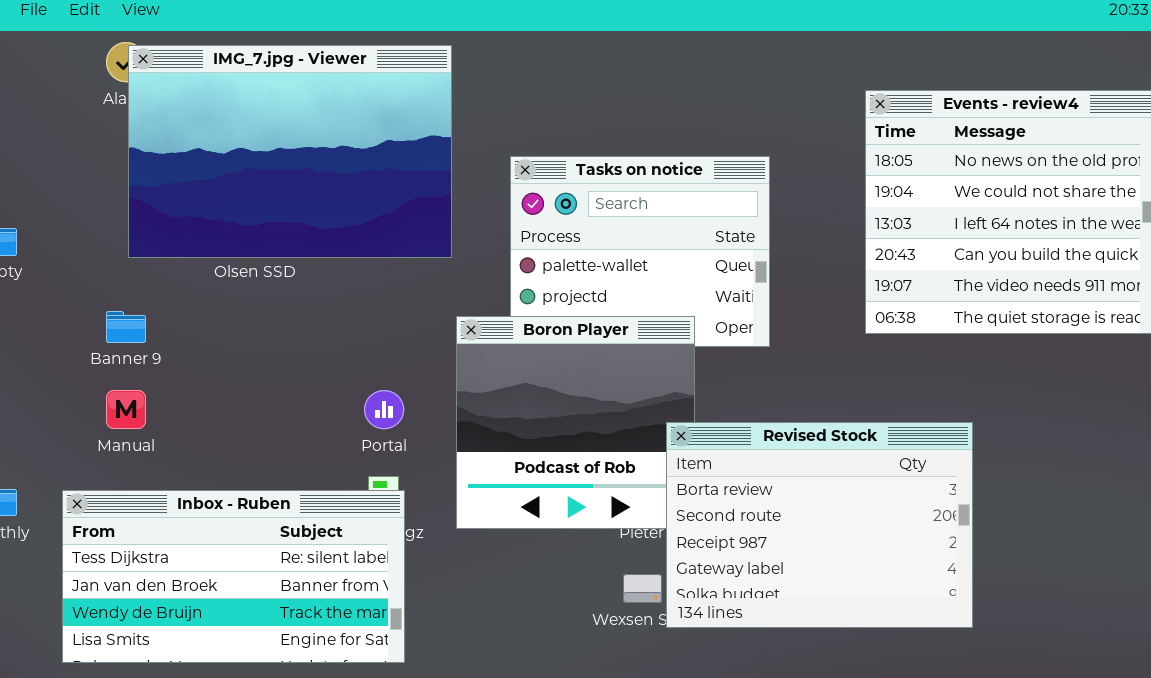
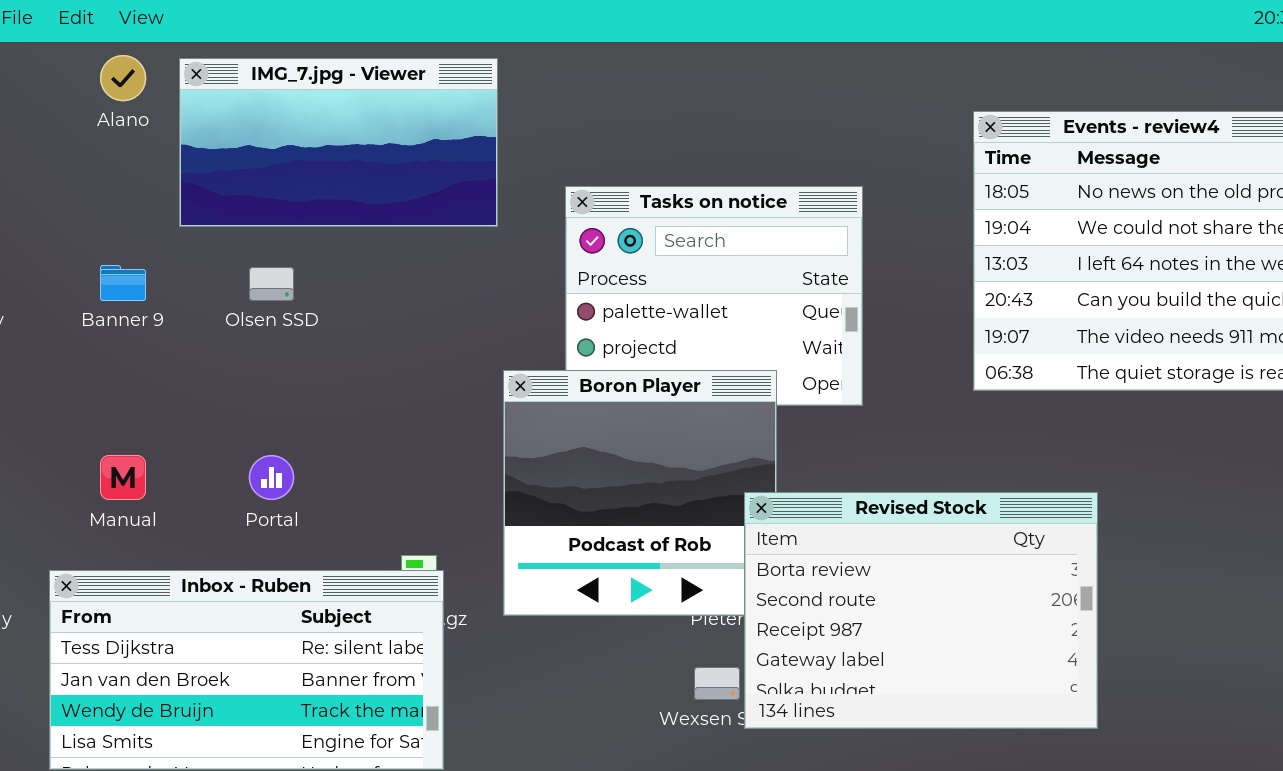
IMG_7.jpg - Viewer: [128,45,452,258] -> [179,58,498,227], resized
Banner 9: [106,311,146,343] -> [100,265,146,301], moved
Portal: [364,390,404,429] -> [249,455,294,500], moved

